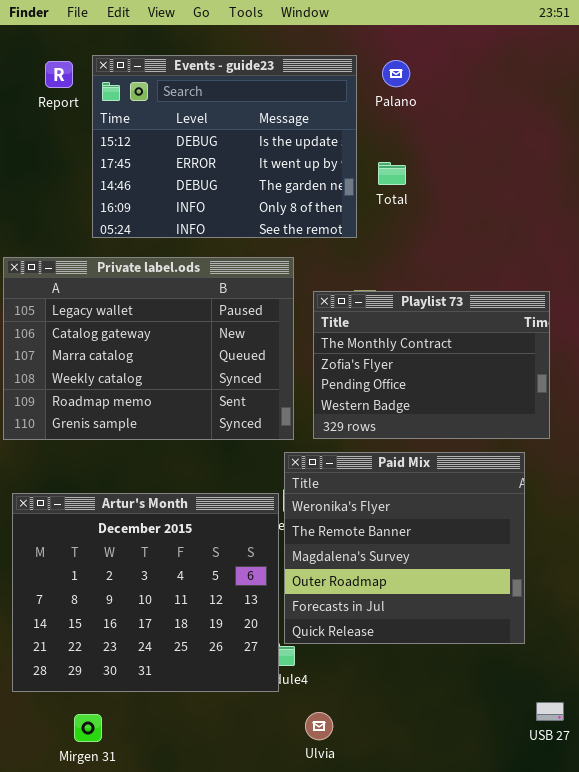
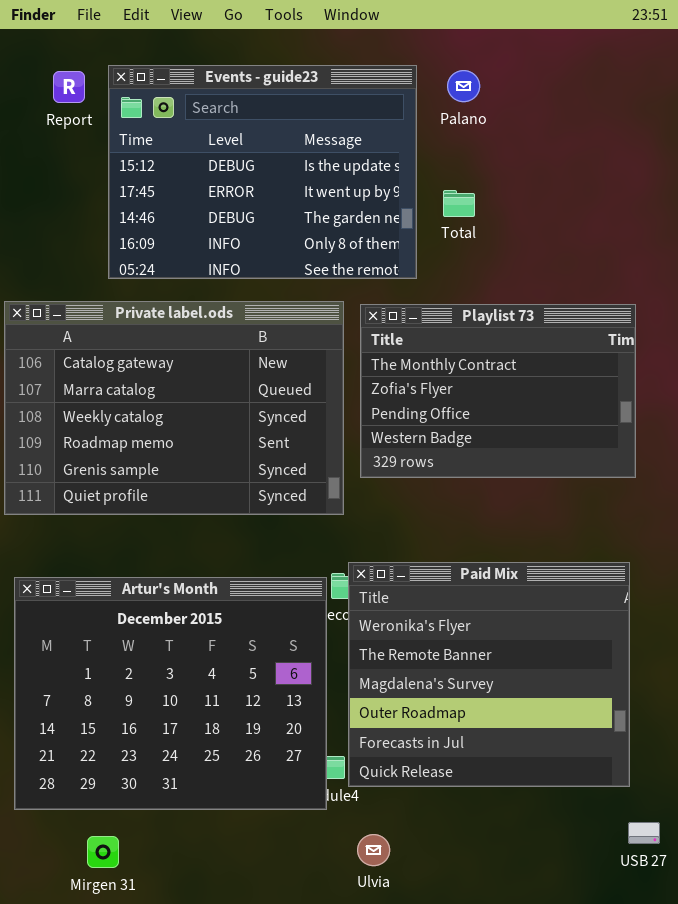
Private label.ods: [3,257,294,440] -> [4,301,344,515], scrolled down 1 row
Playlist 73: [313,291,550,439] -> [360,304,636,478], moved
Paid Mix: [284,452,525,644] -> [348,562,630,787], moved

